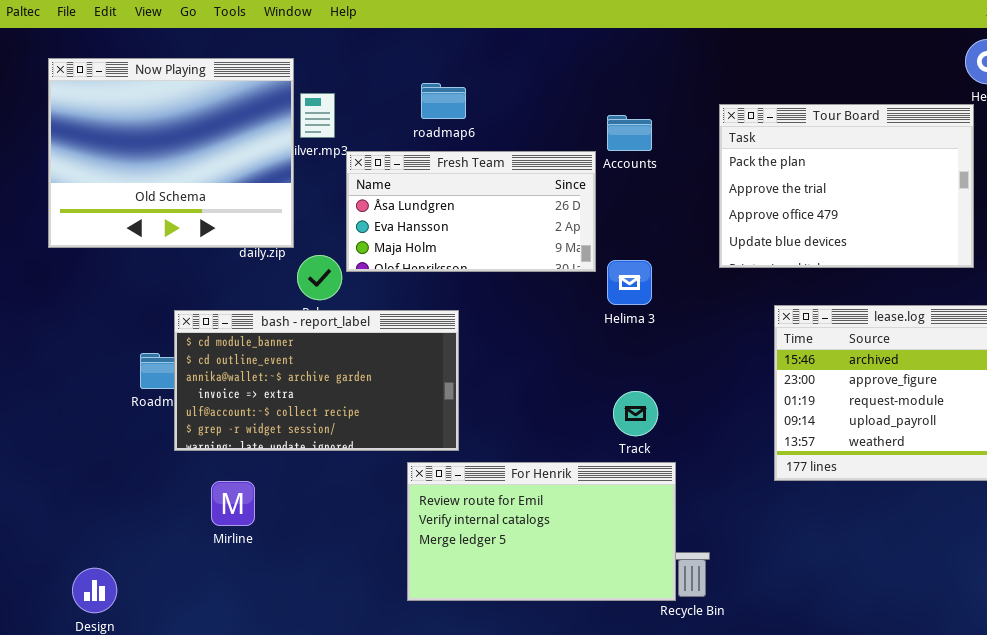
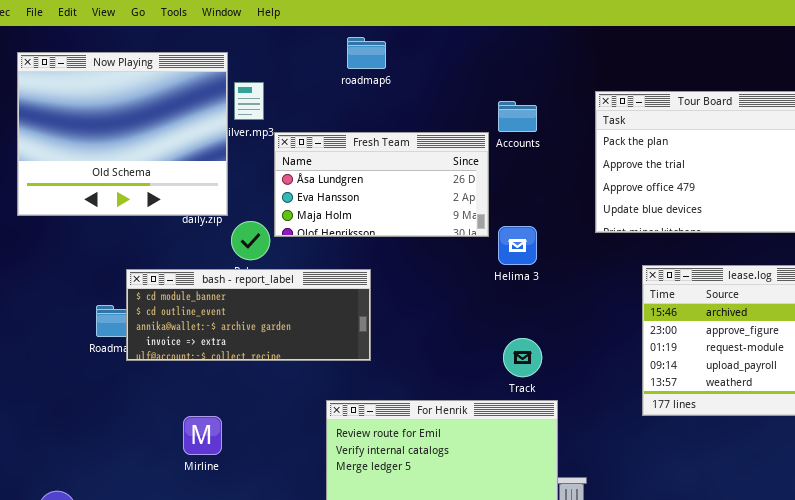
roadmap6: [421,83,466,119] -> [347,37,386,69], moved
bash - report_label: [174,310,459,451] -> [126,269,371,361], resized
Mirline: [211,481,255,526] -> [183,416,222,455], moved

